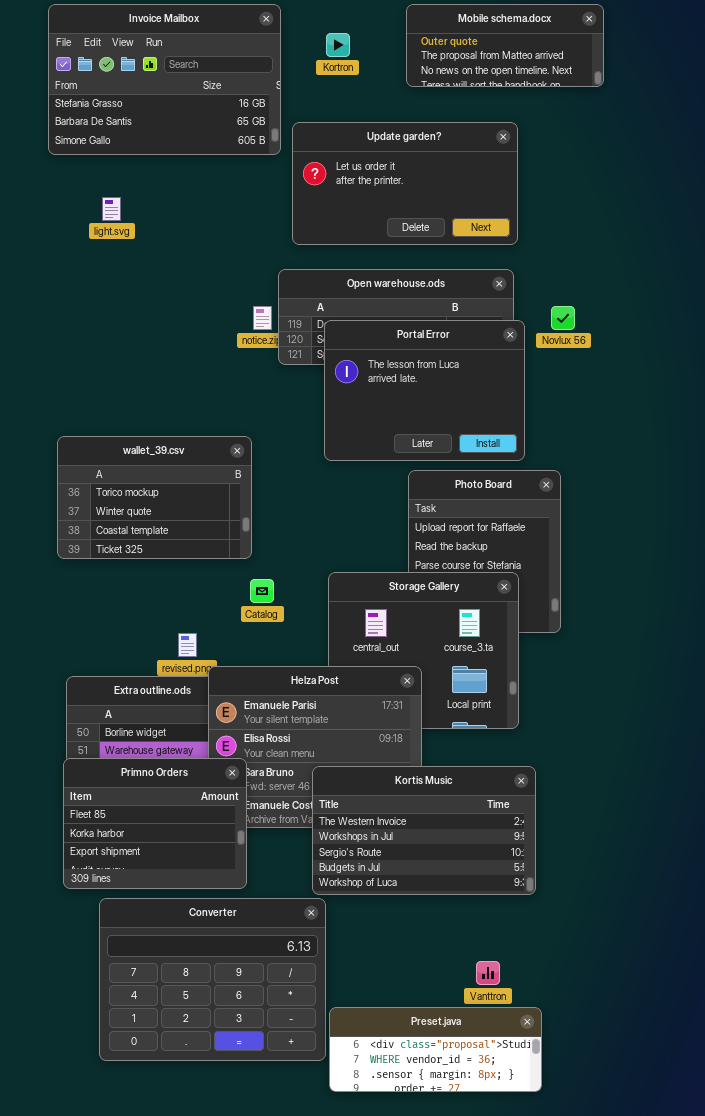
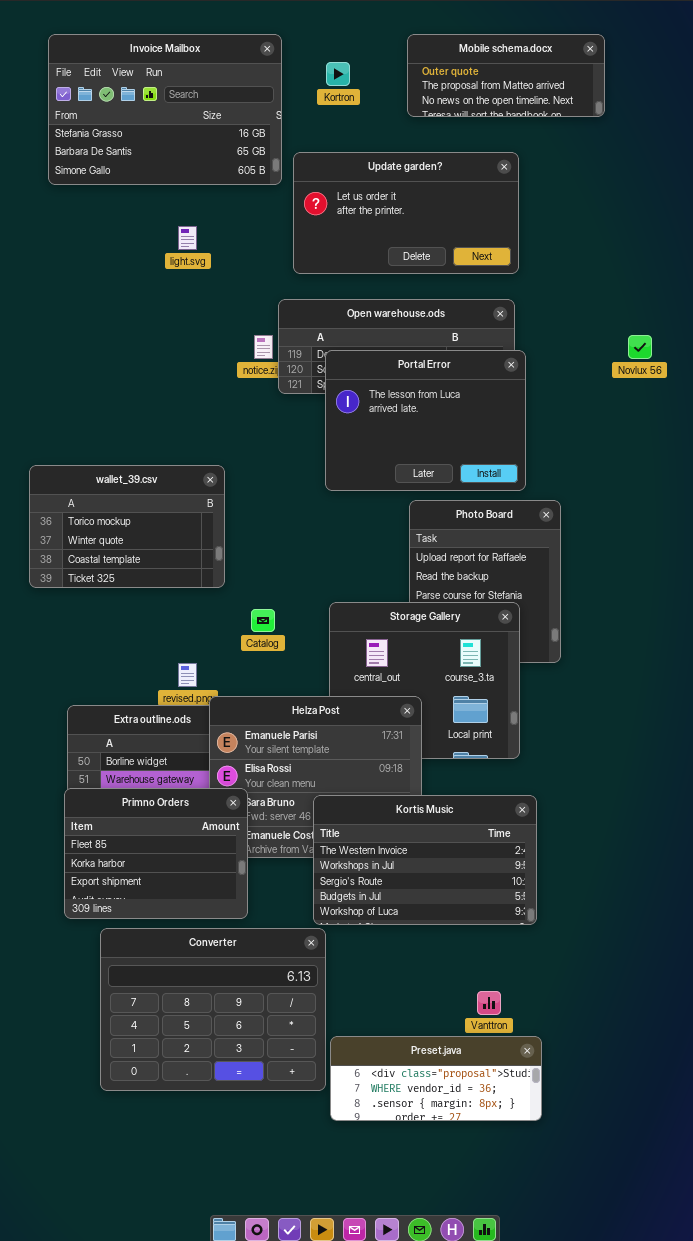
light.svg: [102,197,121,221] -> [178,226,197,250], moved
Novlux 56: [551,306,575,330] -> [628,335,652,359], moved
wallet_39.csv: [57,436,252,559] -> [29,465,225,588], moved

